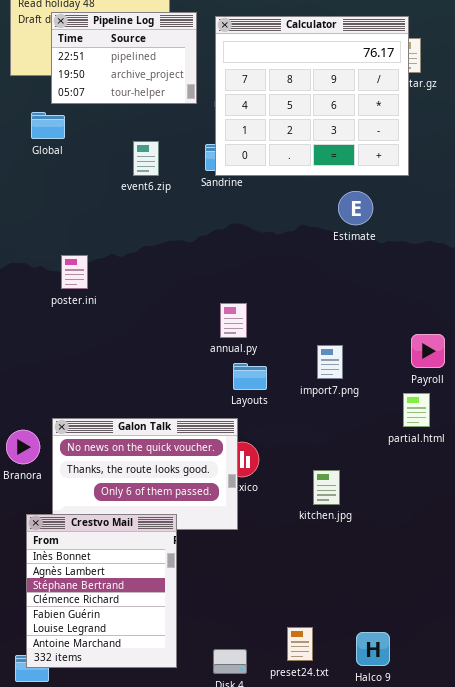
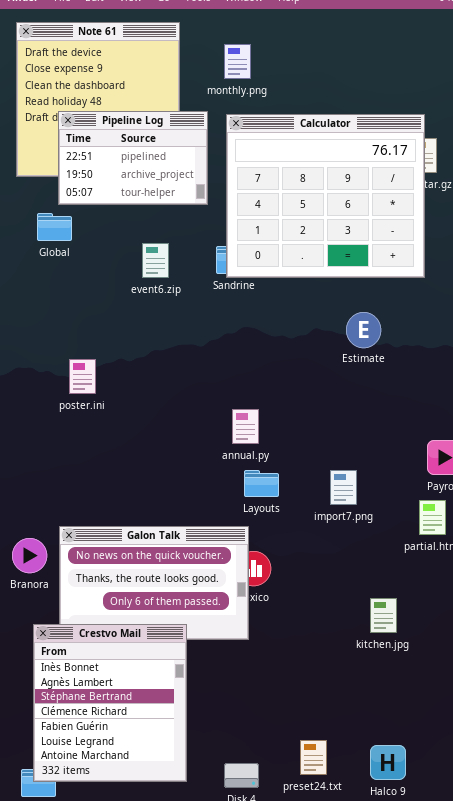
Estimate: [338,191,373,225] -> [346,312,381,348], moved
import7.png: [317,345,343,379] -> [330,470,357,505], moved
kitchen.jpg: [313,470,340,505] -> [370,598,397,633], moved

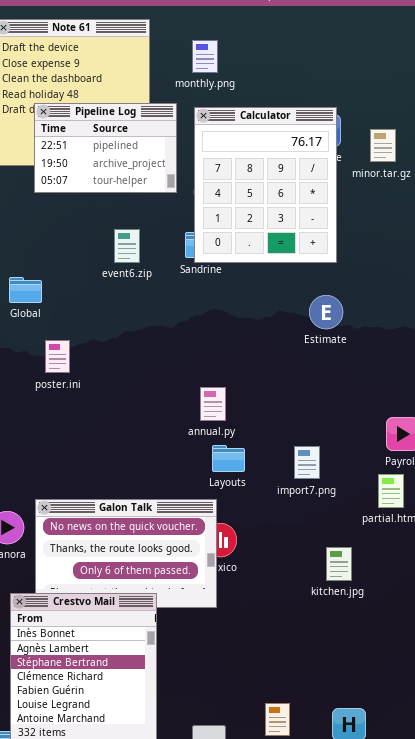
Calculator: [226,114,425,278] -> [194,107,337,263], resized
Global: [37,213,72,241] -> [9,277,42,303], moved
kitchen.jpg: [370,598,397,633] -> [326,547,352,581], moved

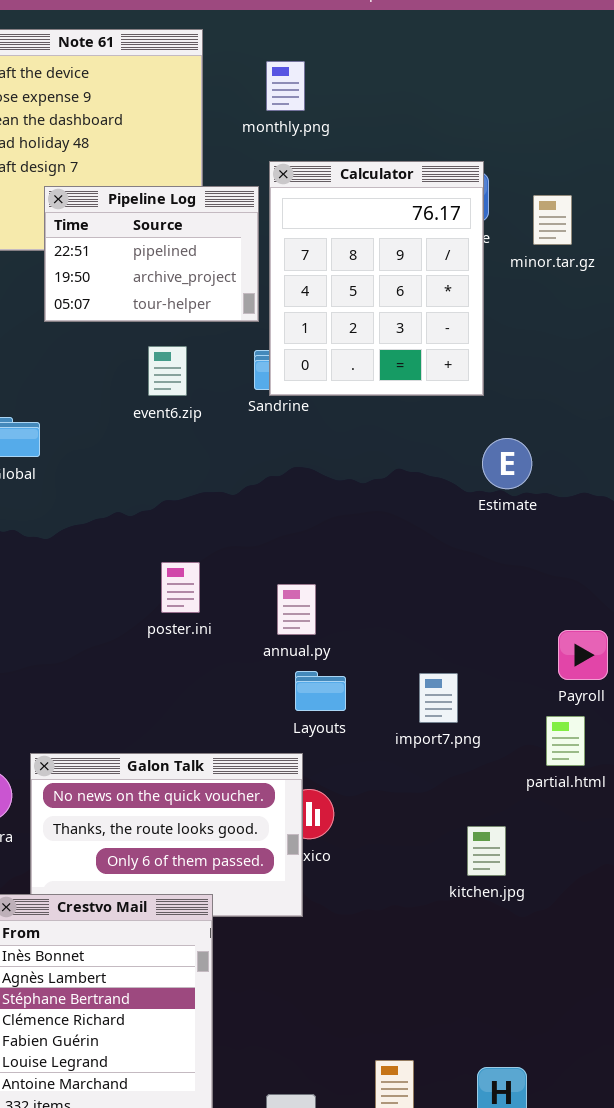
Pipeline Log: [34,103,177,193] -> [44,186,259,322], moved
Estimate: [309,295,343,329] -> [482,438,532,489], moved
poster.ini: [45,340,70,373] -> [161,562,200,613], moved

